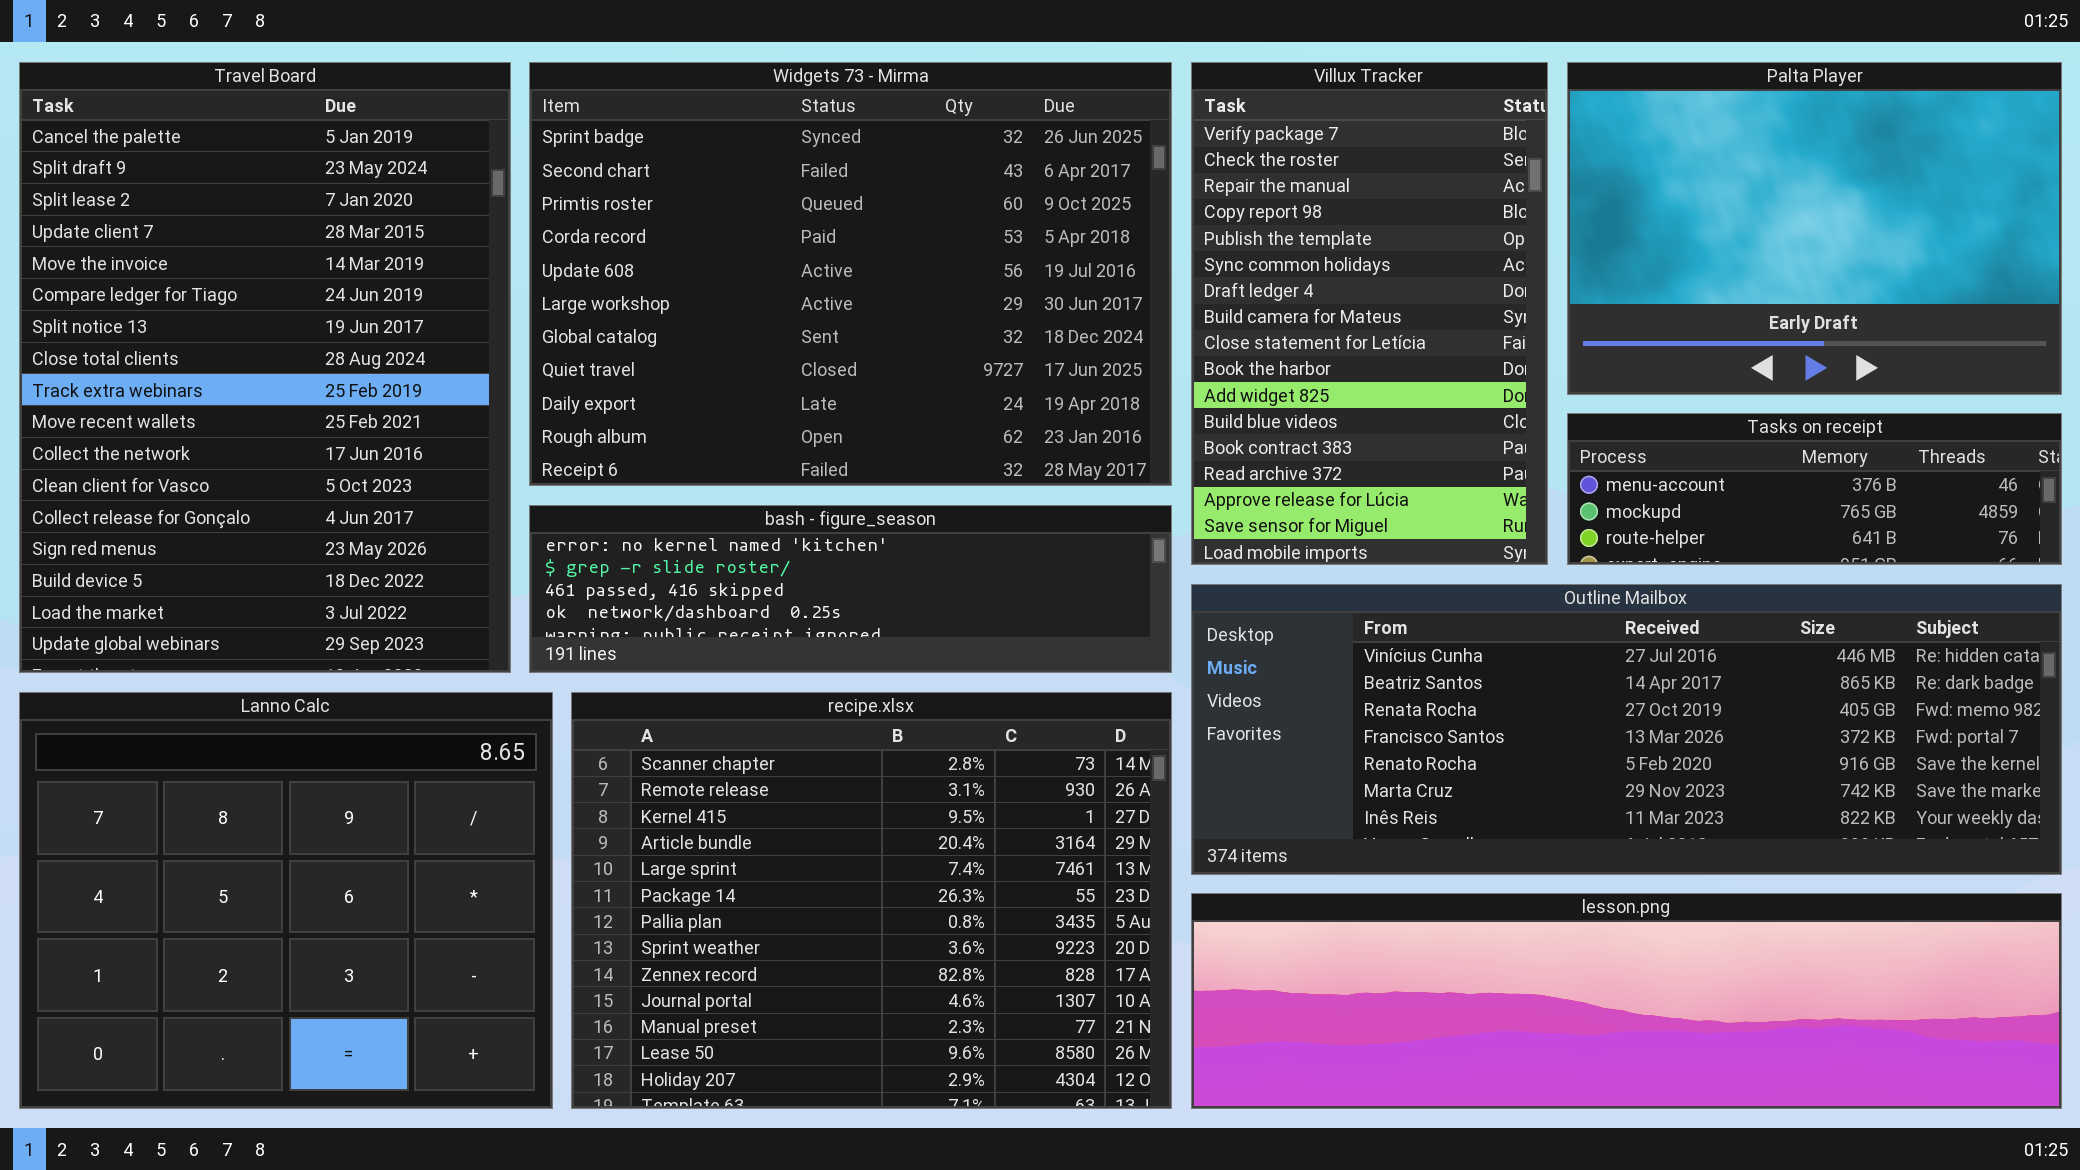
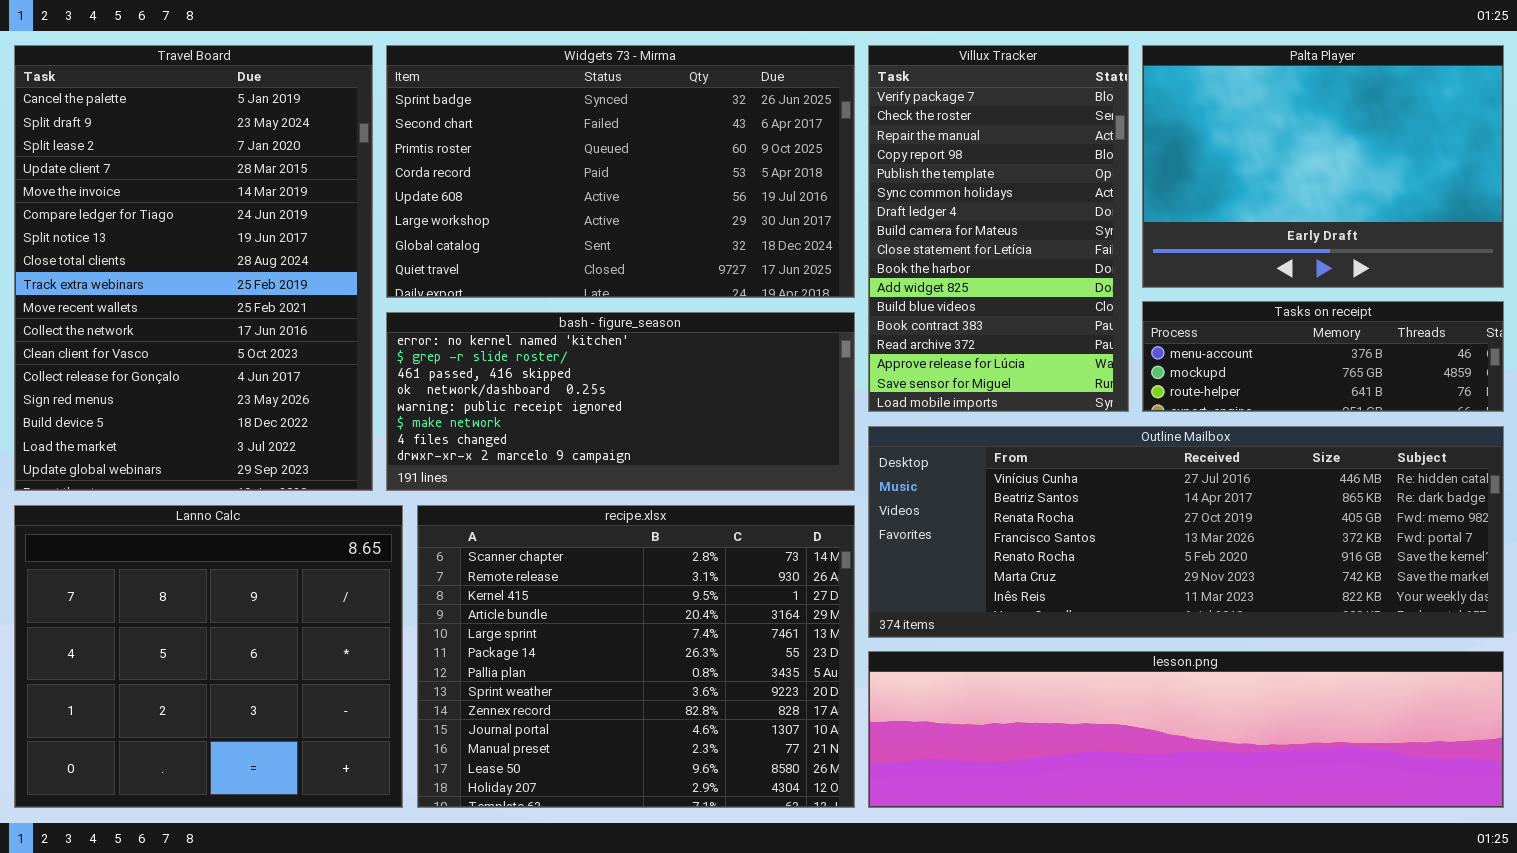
Widgets 73 - Mirma: [529,62,1172,486] -> [386,45,855,298], resized
bash - figure_season: [529,505,1172,673] -> [386,312,855,491], resized

